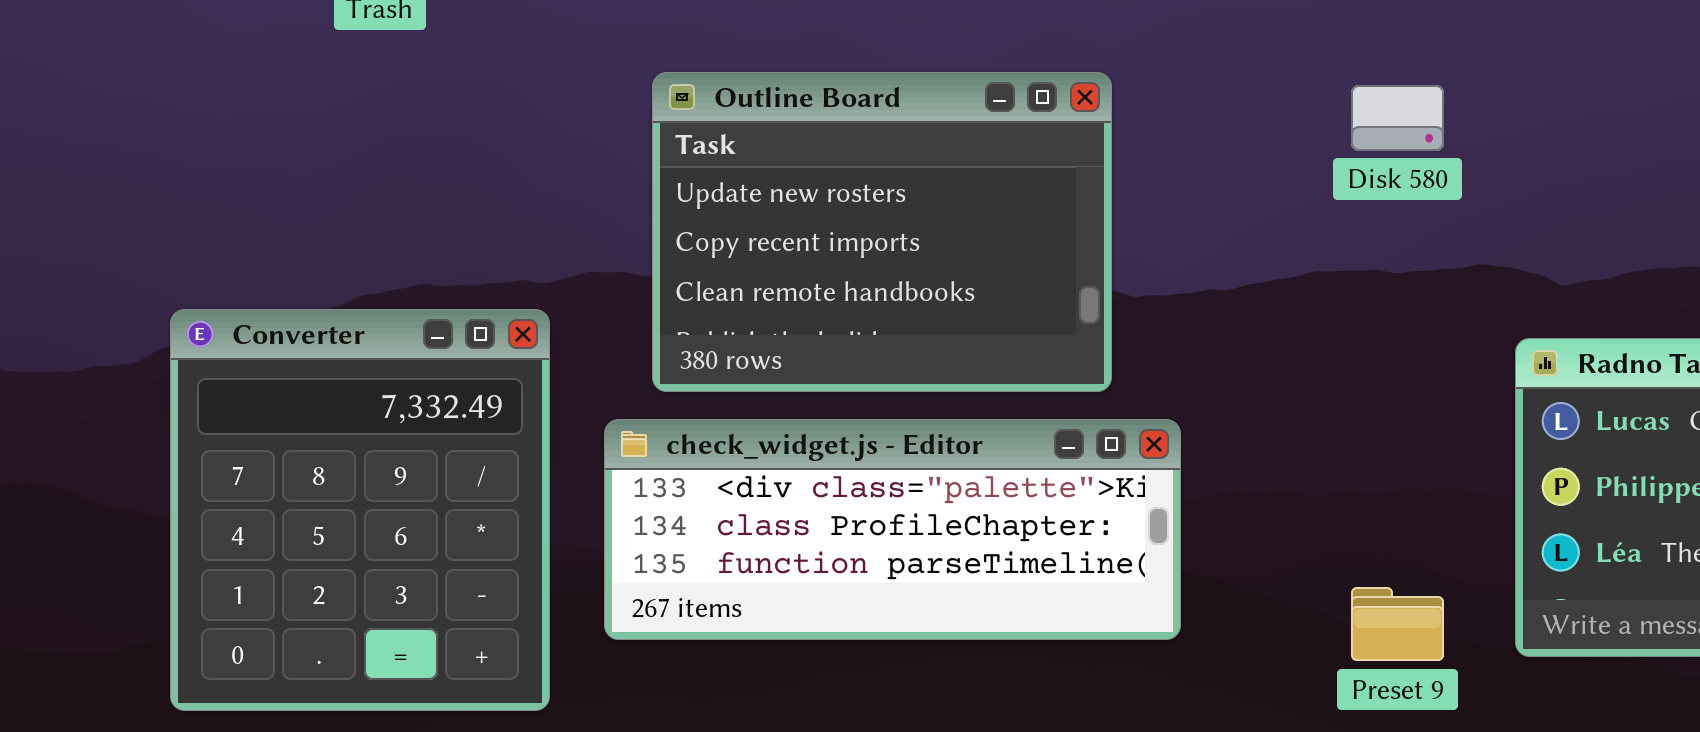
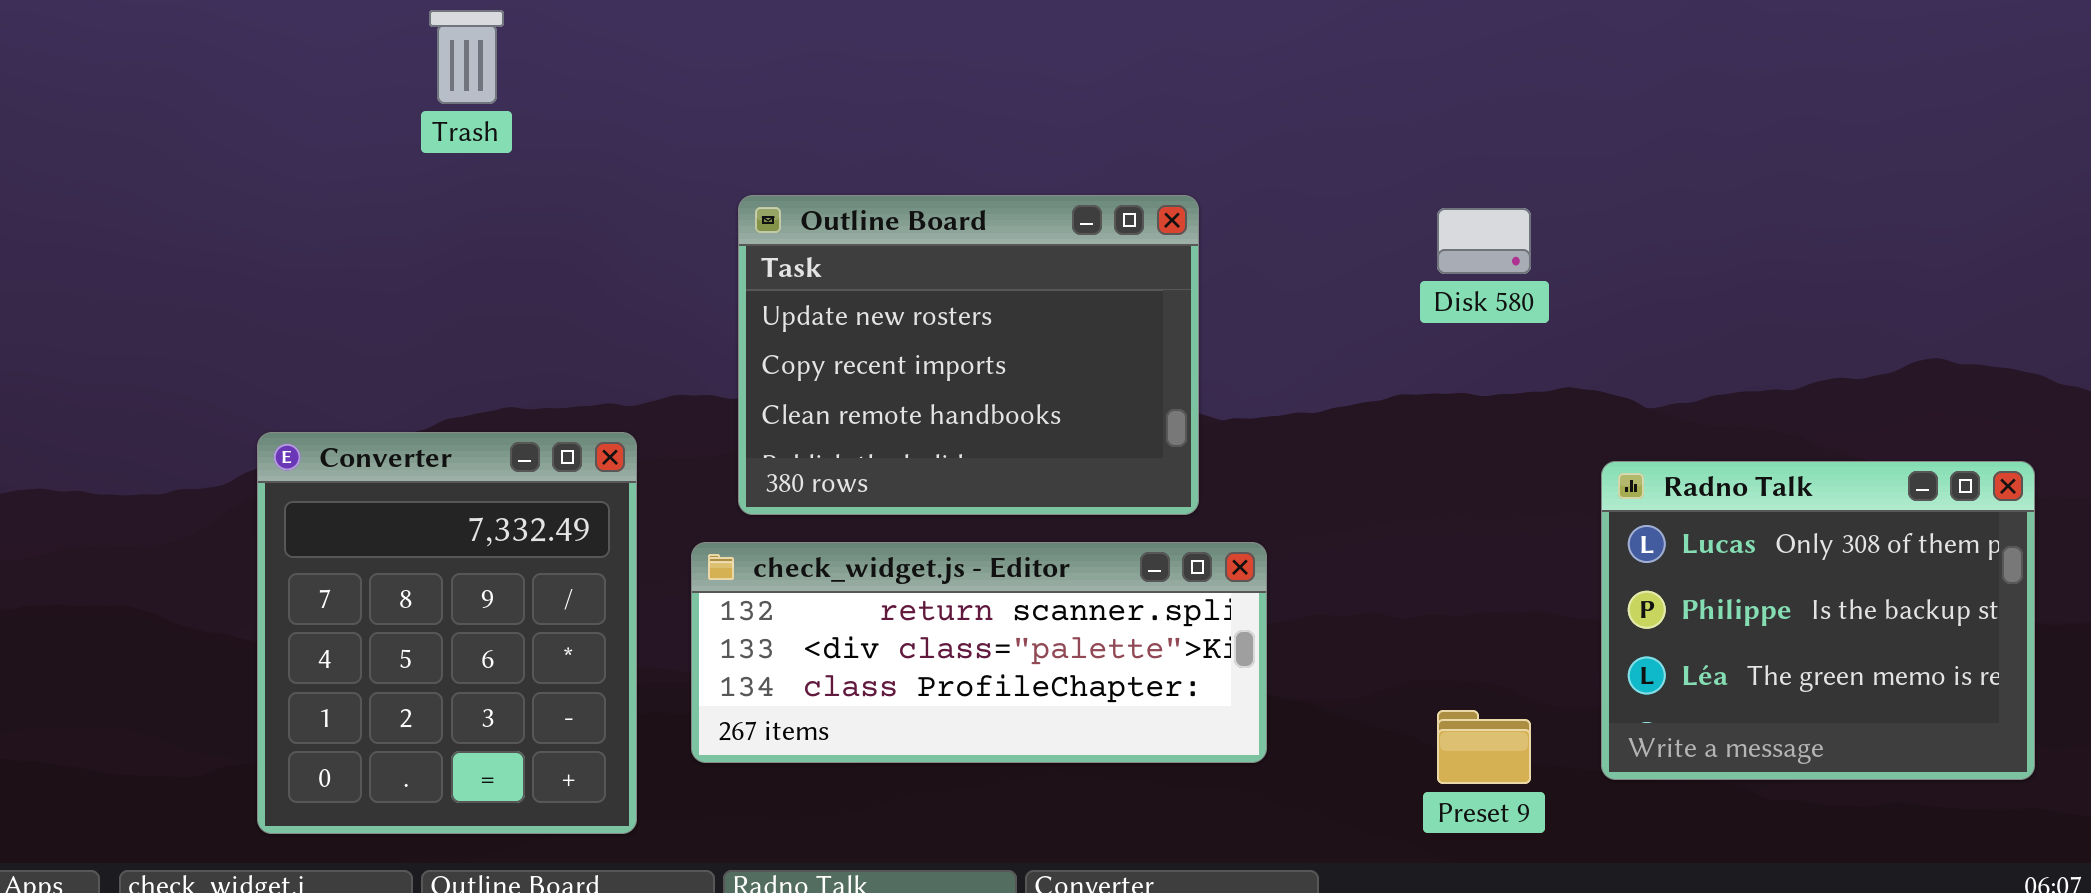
check_widget.js - Editor: [604,419,1181,640] -> [691,542,1267,763], scrolled up 1 row

